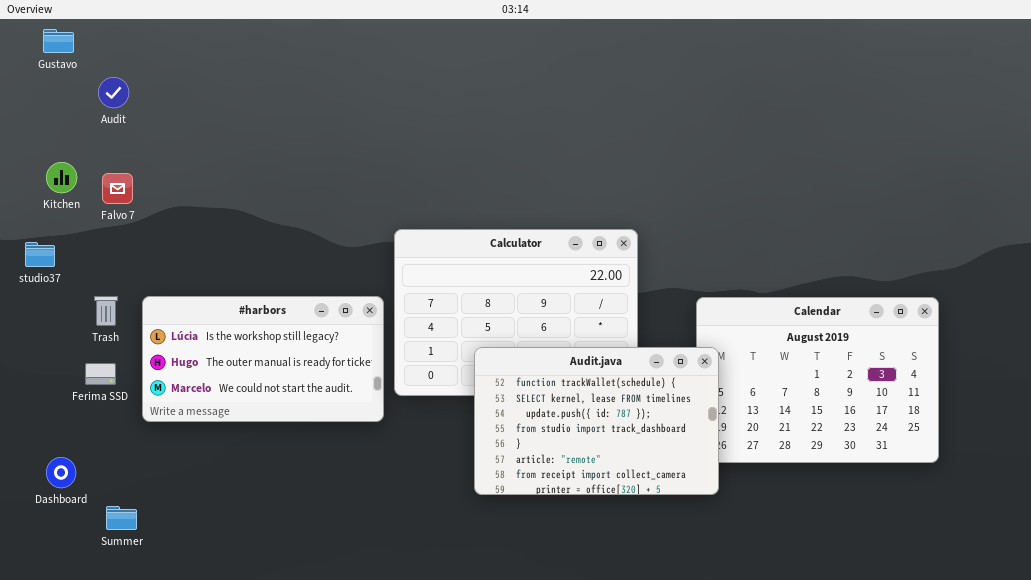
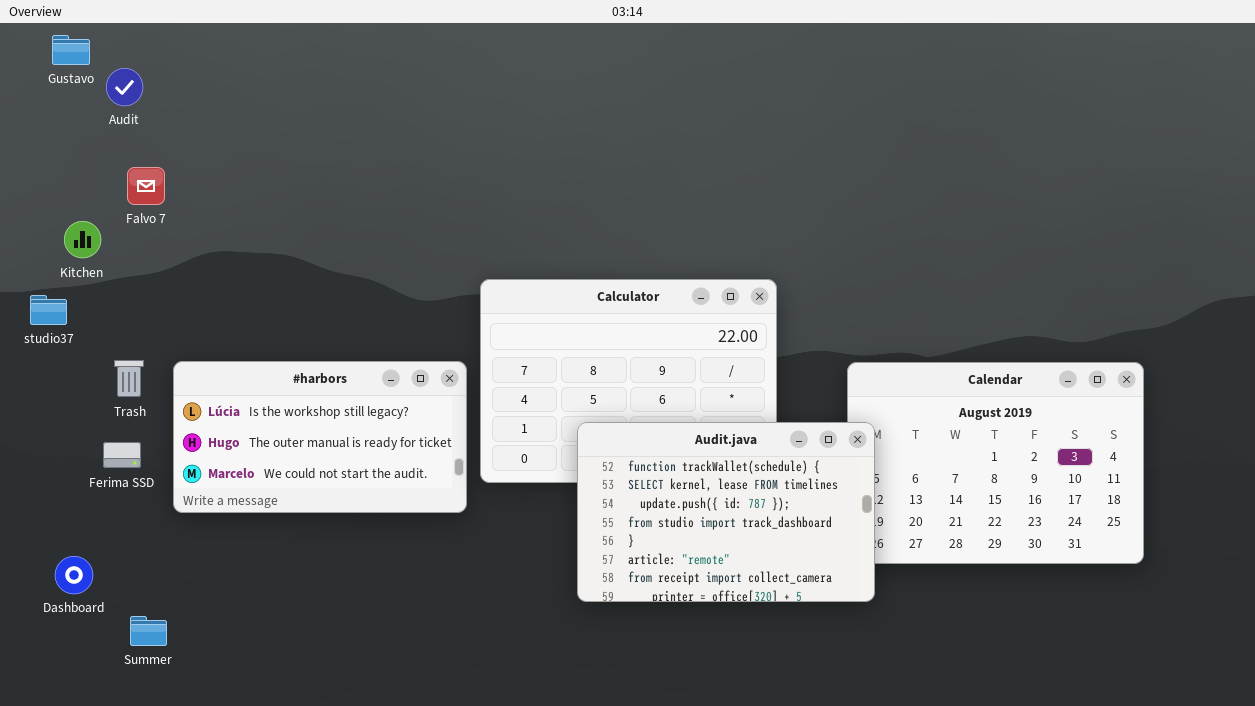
Audit: [98,77,129,108] -> [106,68,143,106], moved
Kitchen: [46,162,77,193] -> [64,221,101,258], moved
Falvo 7: [102,173,133,204] -> [127,167,165,205], moved

